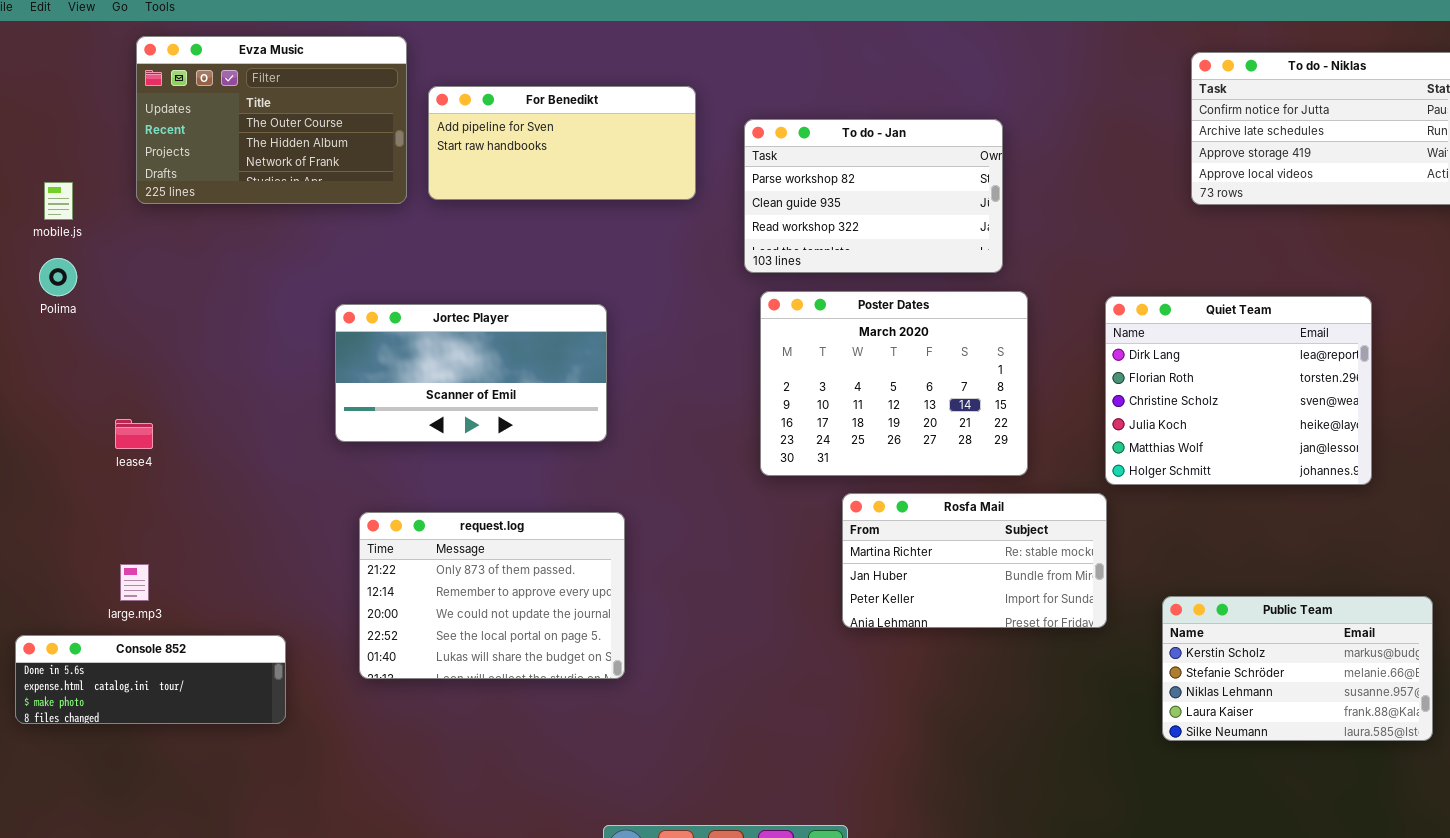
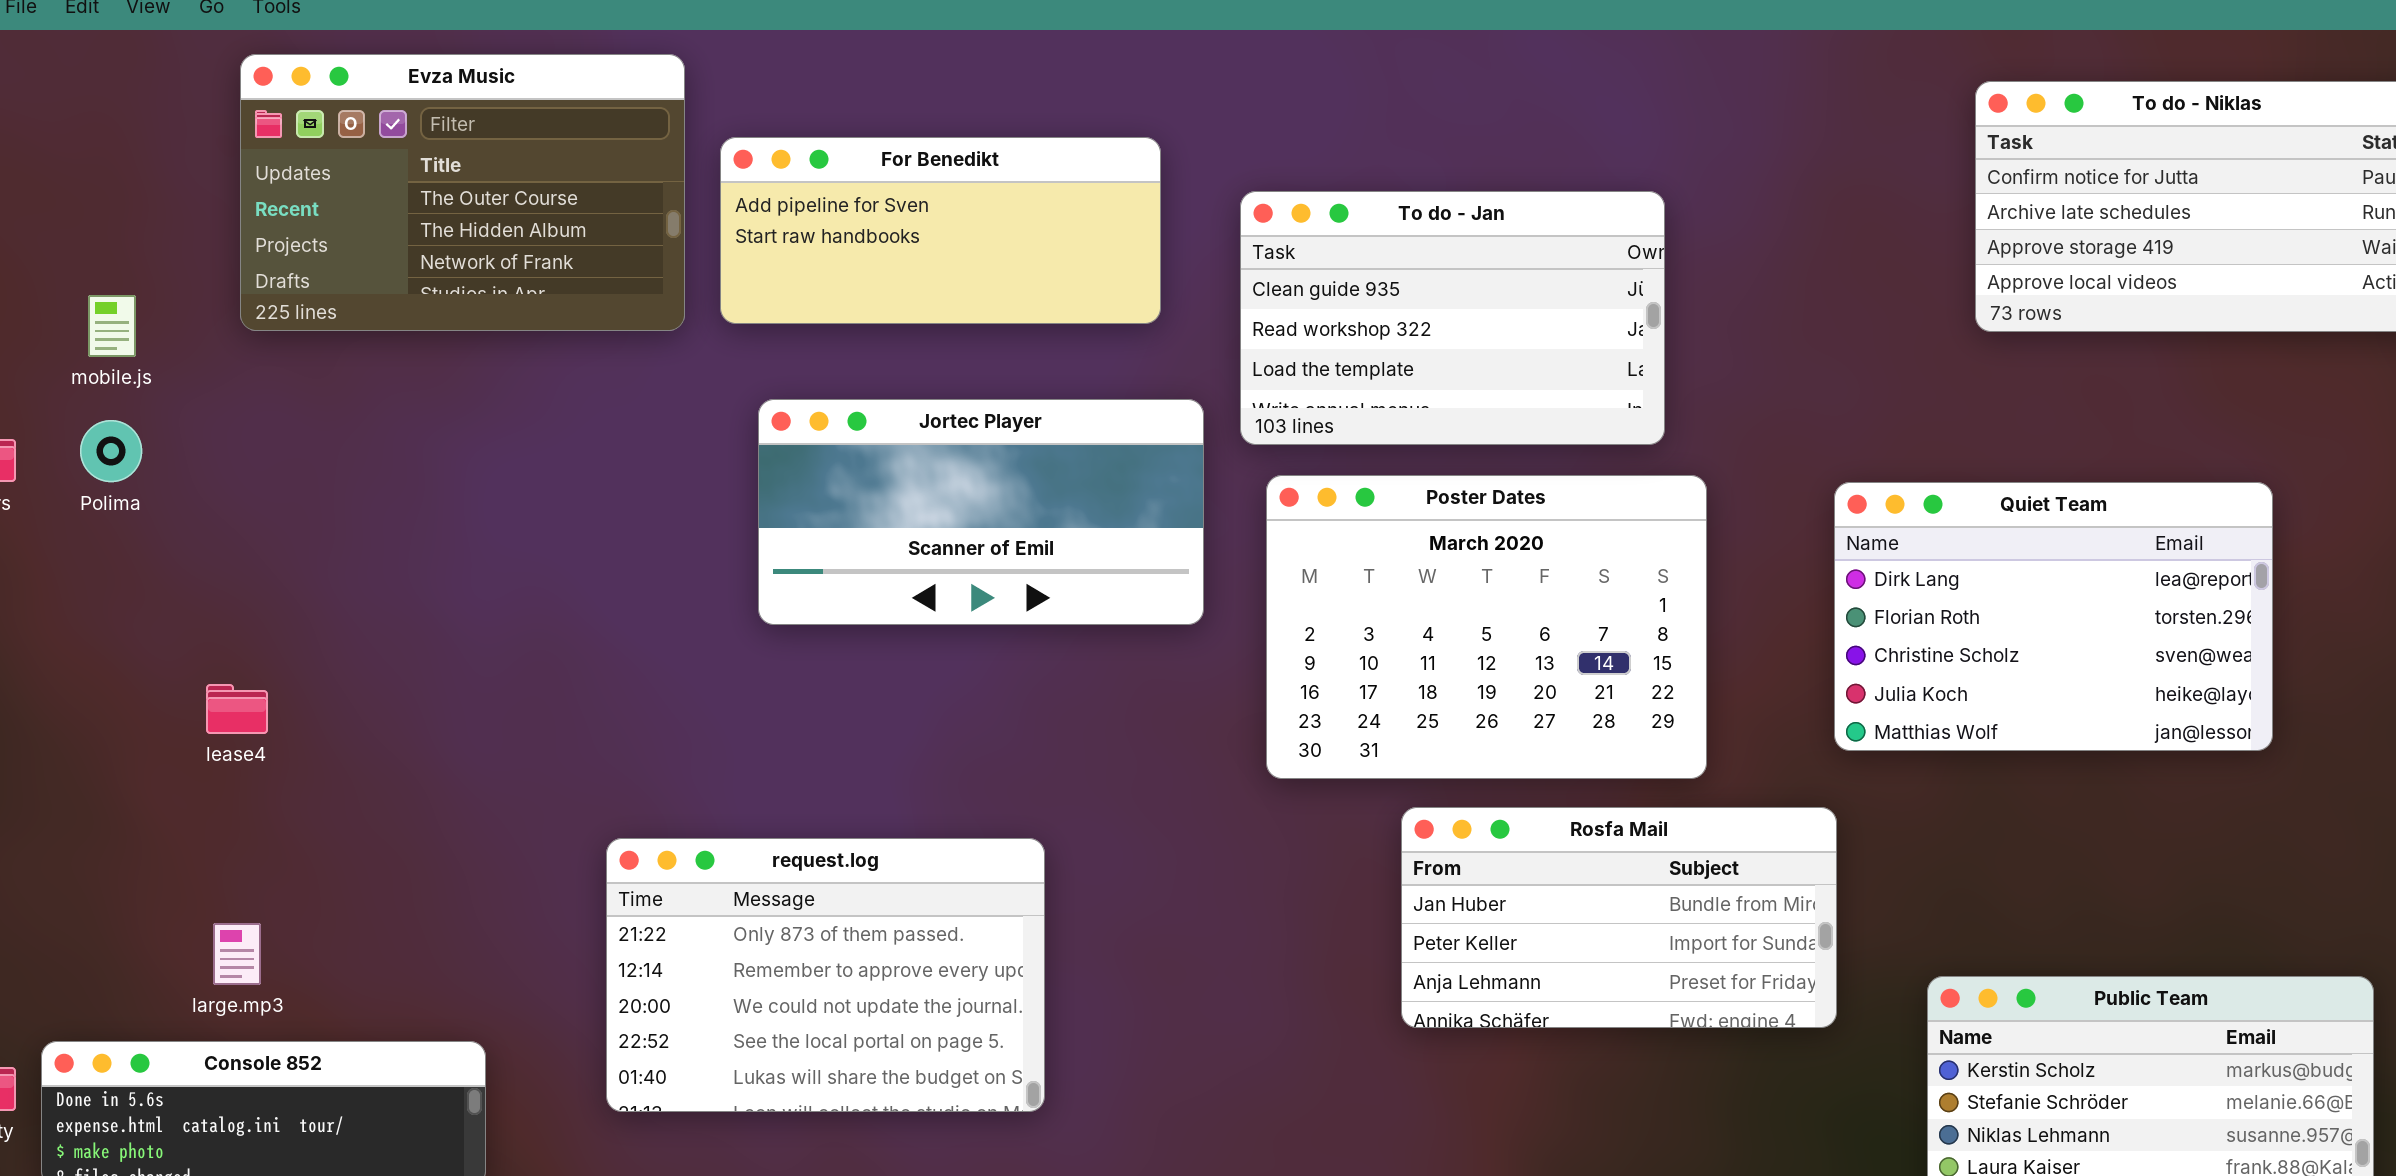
To do - Jan: [744,119,1003,273] -> [1240,191,1665,445], scrolled down 1 row
Quiet Team: [1105,296,1372,485] -> [1834,482,2273,751], resized
Jortec Player: [335,304,607,442] -> [758,399,1204,625], moved
Rosfa Mail: [842,493,1107,628] -> [1401,807,1837,1028], scrolled down 1 row

